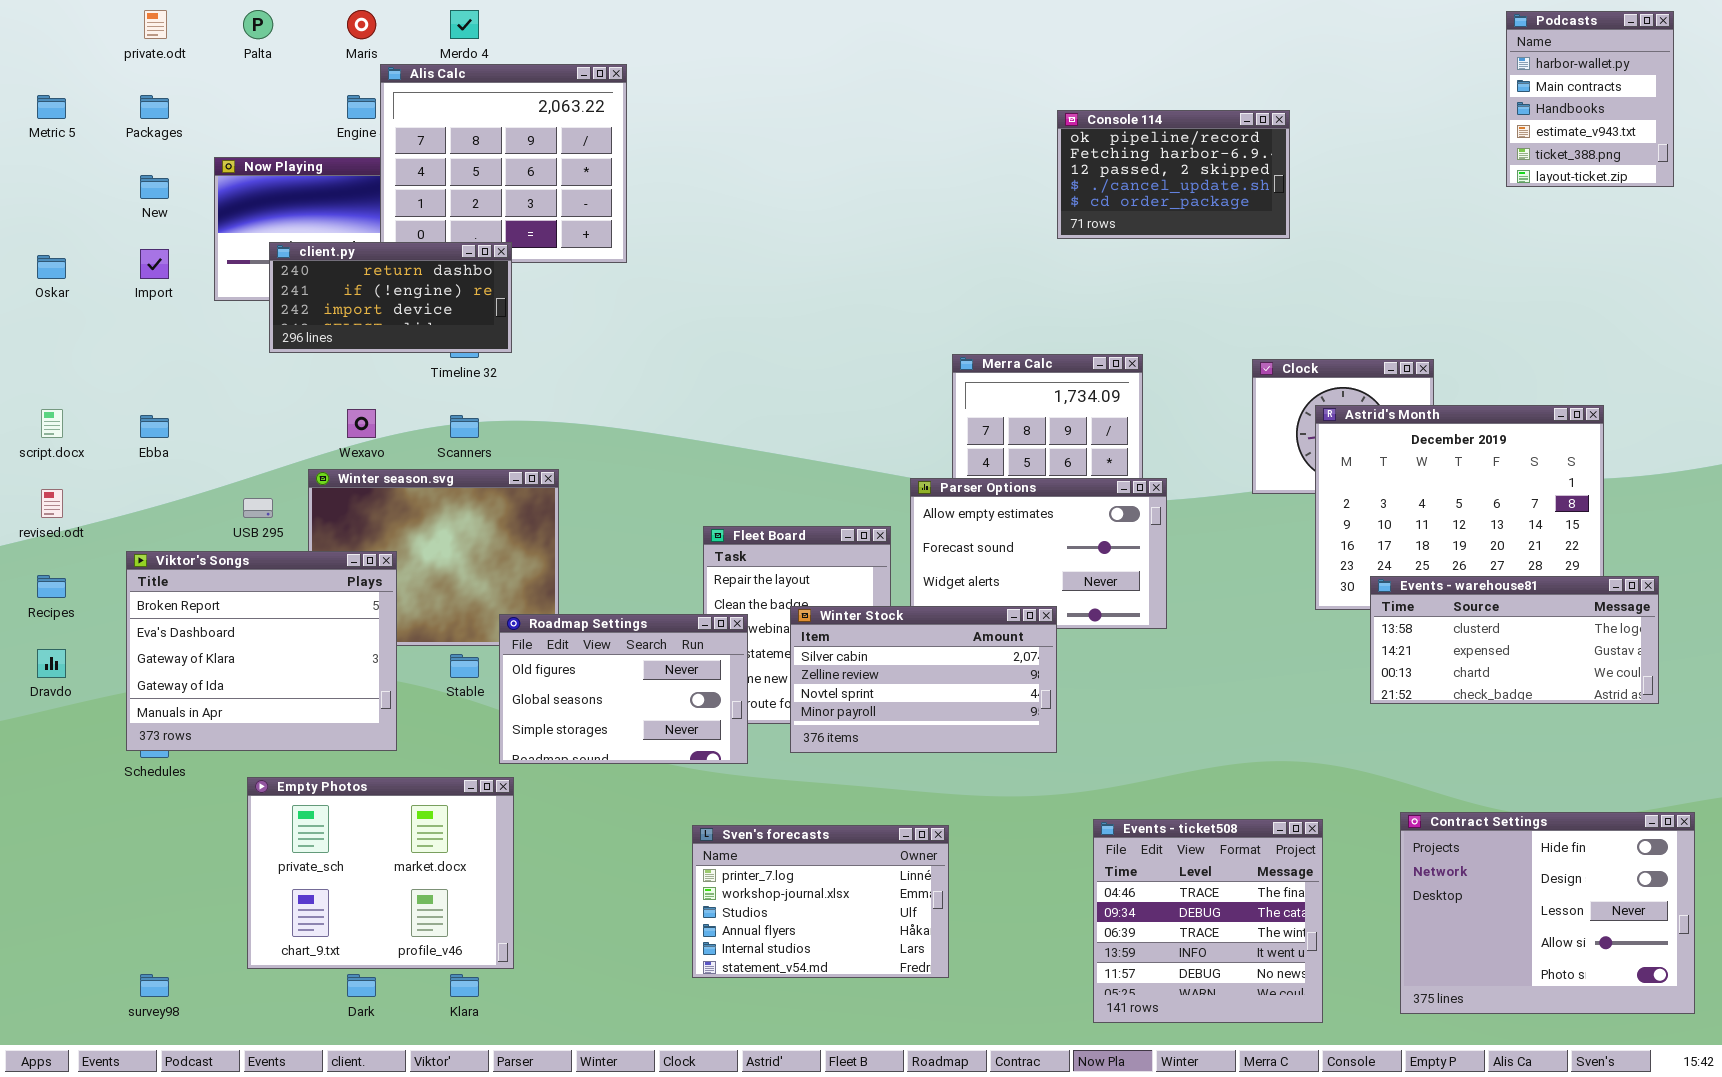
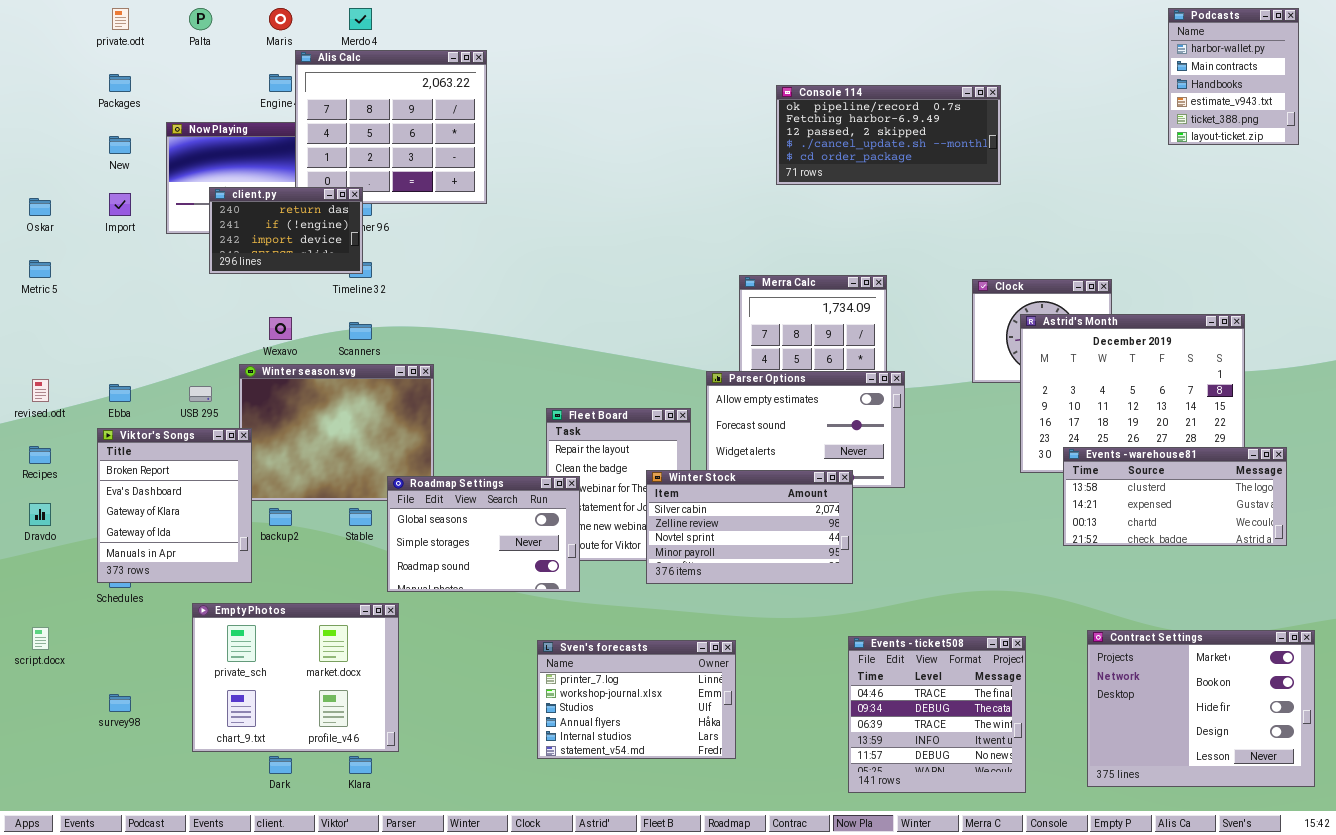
Metric 5: [37,95,66,119] -> [29,260,51,278], moved
Console 114: [1057,110,1290,239] -> [776,85,1001,185], resized
client.py: [269,242,512,353] -> [209,187,363,274], resized
script.docx: [41,409,63,438] -> [32,627,49,650], moved
Ebba: [140,415,169,438] -> [109,384,131,402], moved
Viktor's Songs: [126,551,397,751] -> [97,428,252,583], resized
Winter Stock: [790,606,1057,753] -> [646,470,853,584], moved
Roadmap Settings: [499,614,748,764] -> [387,476,580,592], scrolled down 1 row
Contract Settings: [1400,812,1695,1014] -> [1087,630,1315,787], scrolled up 2 rows
survey98: [140,974,169,997] -> [109,694,131,712], moved

